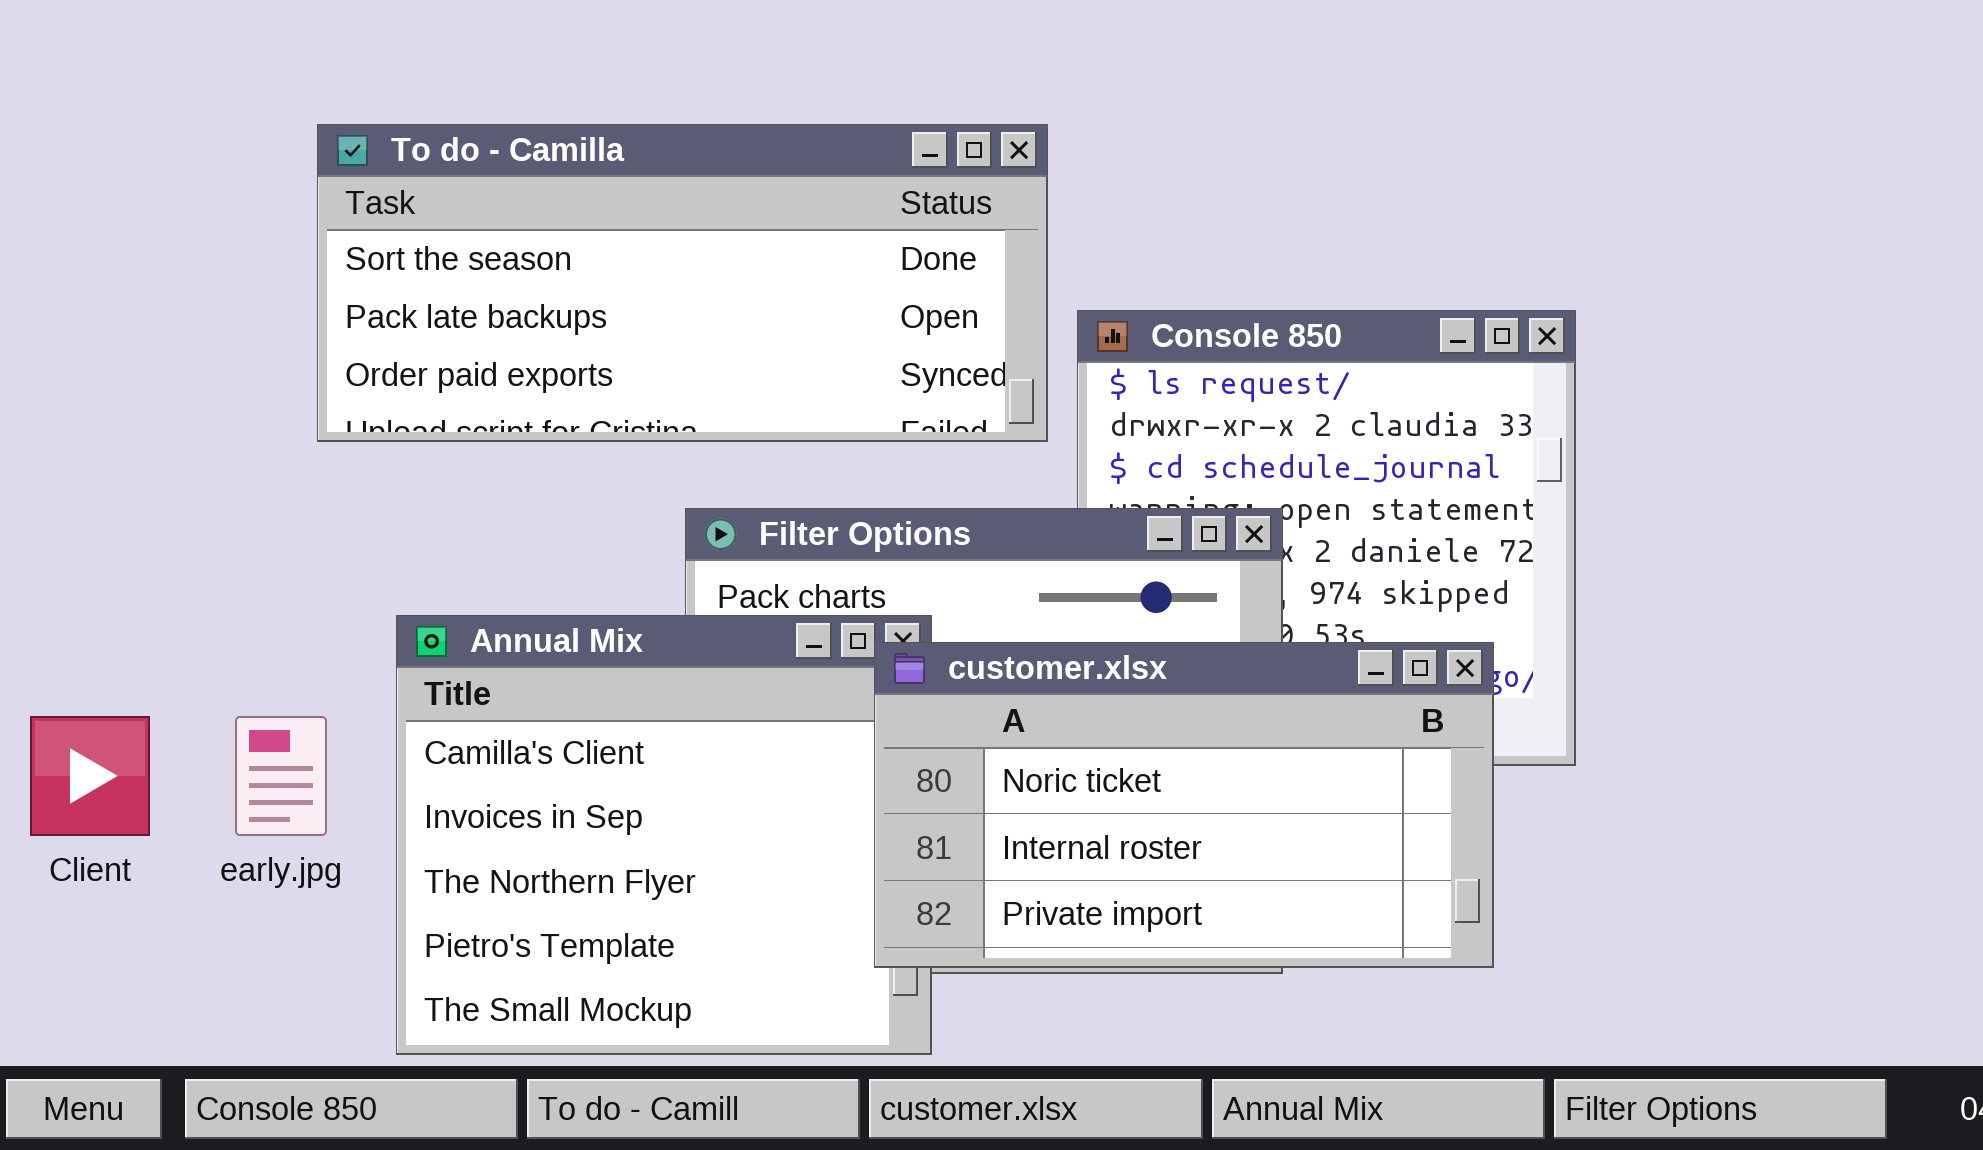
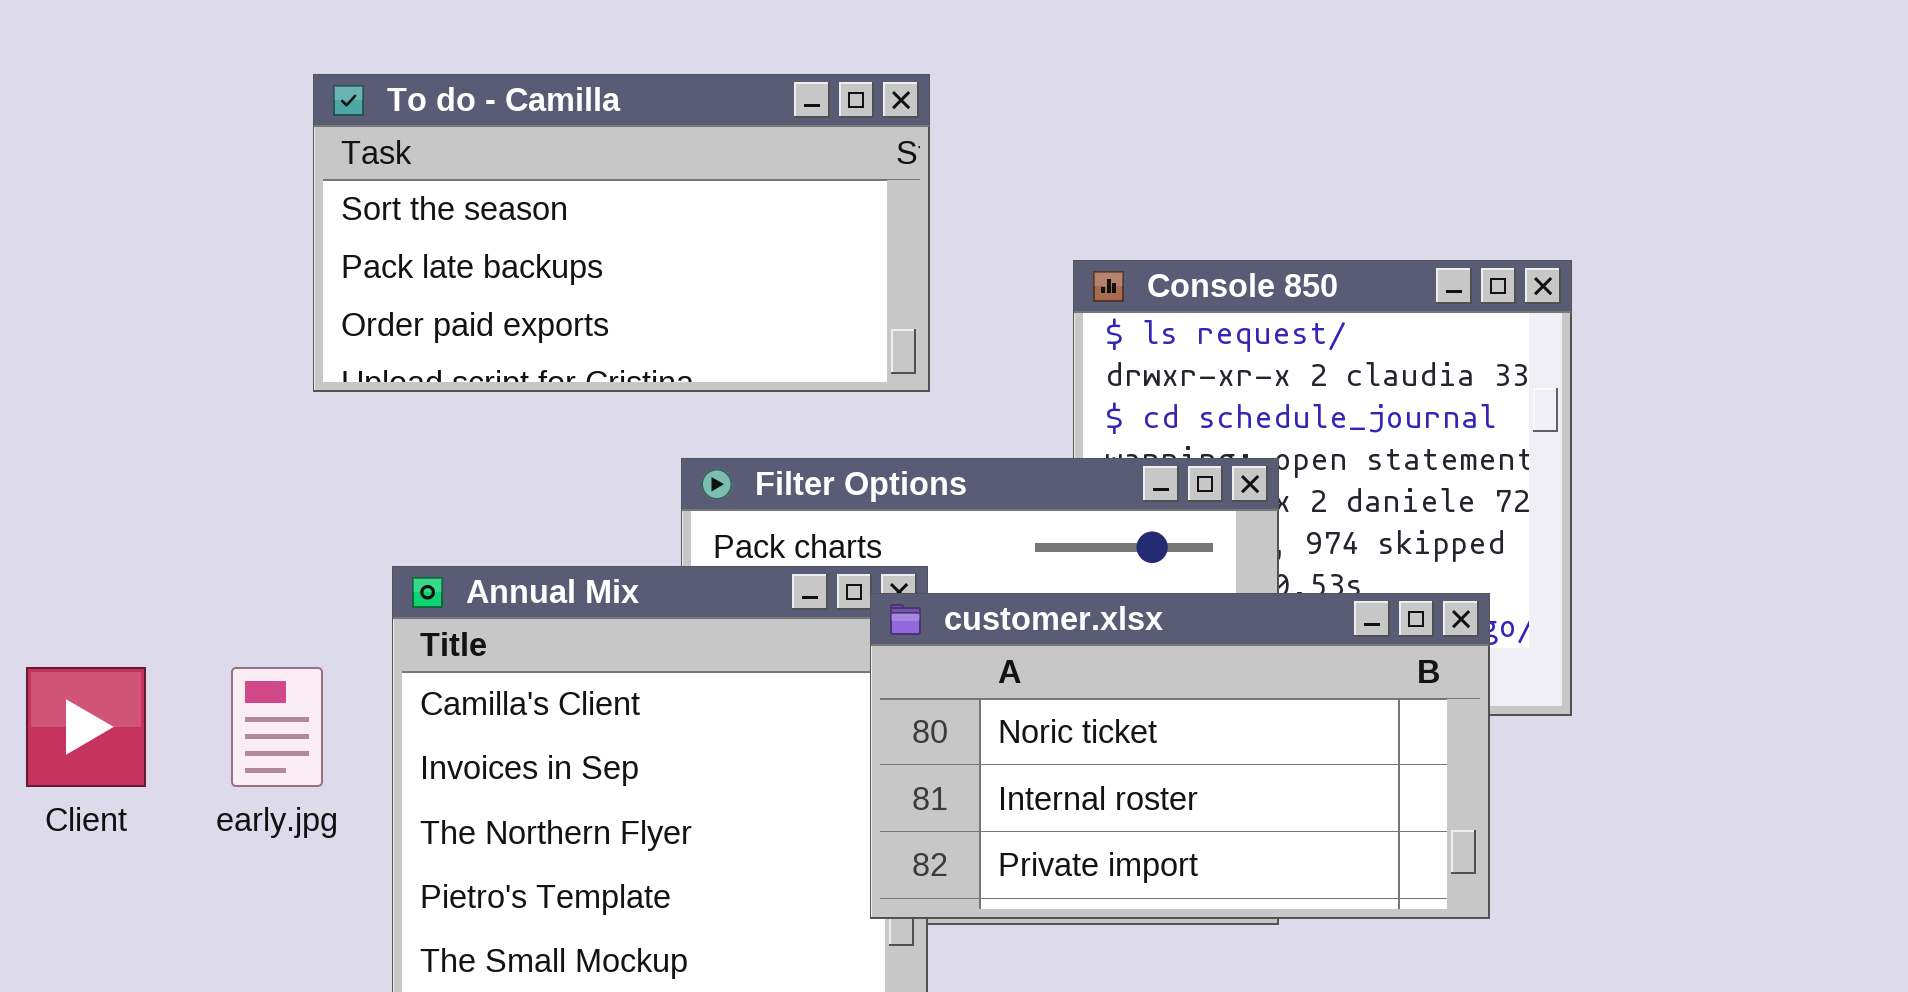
To do - Camilla: [317,124,1048,442] -> [313,74,930,392], resized

